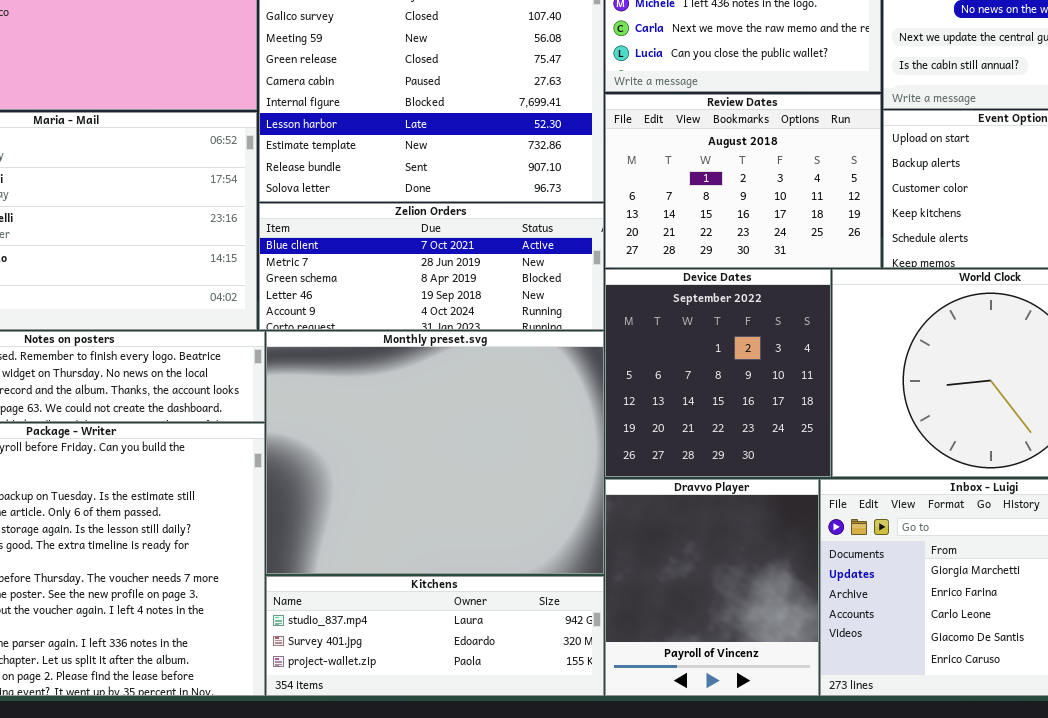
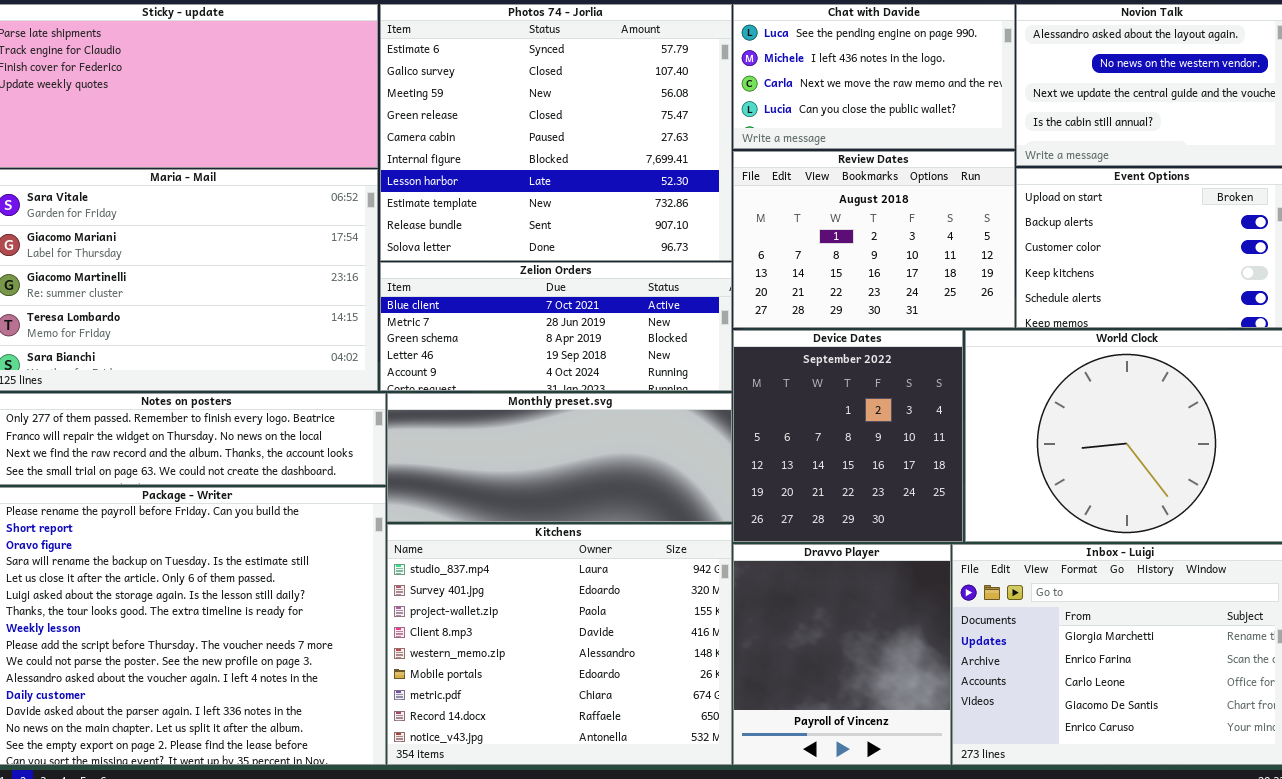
Monthly preset.svg: [266,331,604,574] -> [387,393,732,522], resized
Kitchens: [266,576,604,696] -> [387,524,732,765], resized

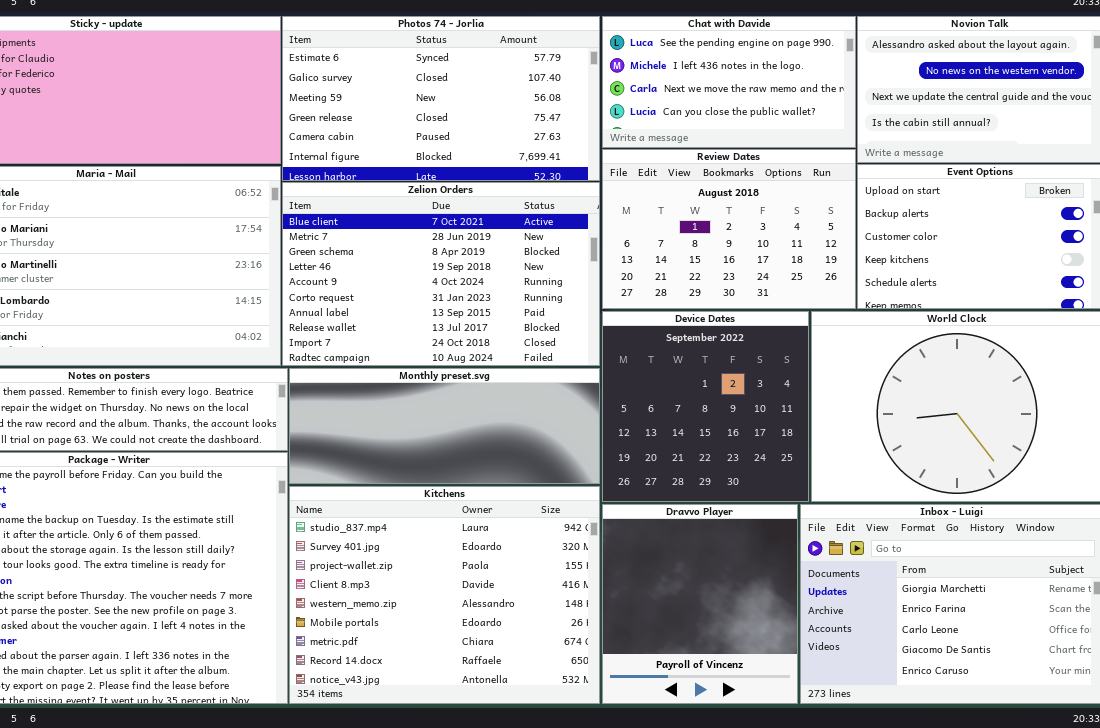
Photos 74 - Jorlia: [380,4,732,261] -> [282,16,600,181], resized
Zelion Orders: [380,262,732,391] -> [282,182,600,366], resized

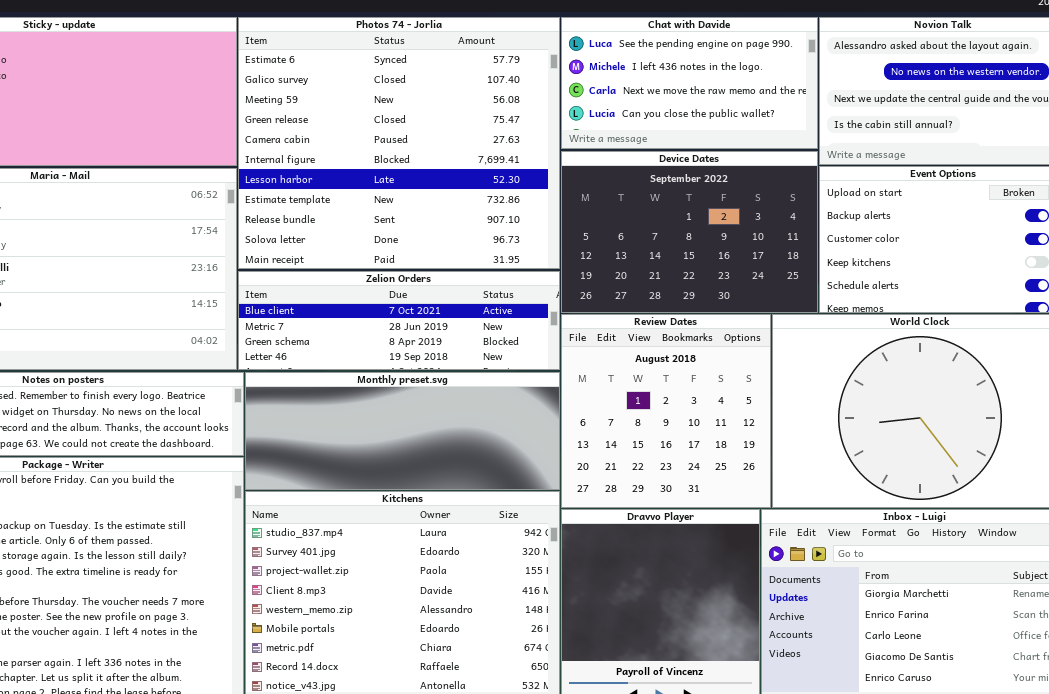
Photos 74 - Jorlia: [282,16,600,181] -> [238,17,560,269], resized
Review Dates: [602,149,856,309] -> [561,314,771,508], moved, resized
Zelion Orders: [282,182,600,366] -> [238,271,560,370], resized
Device Dates: [602,311,809,502] -> [561,151,818,313], moved, resized

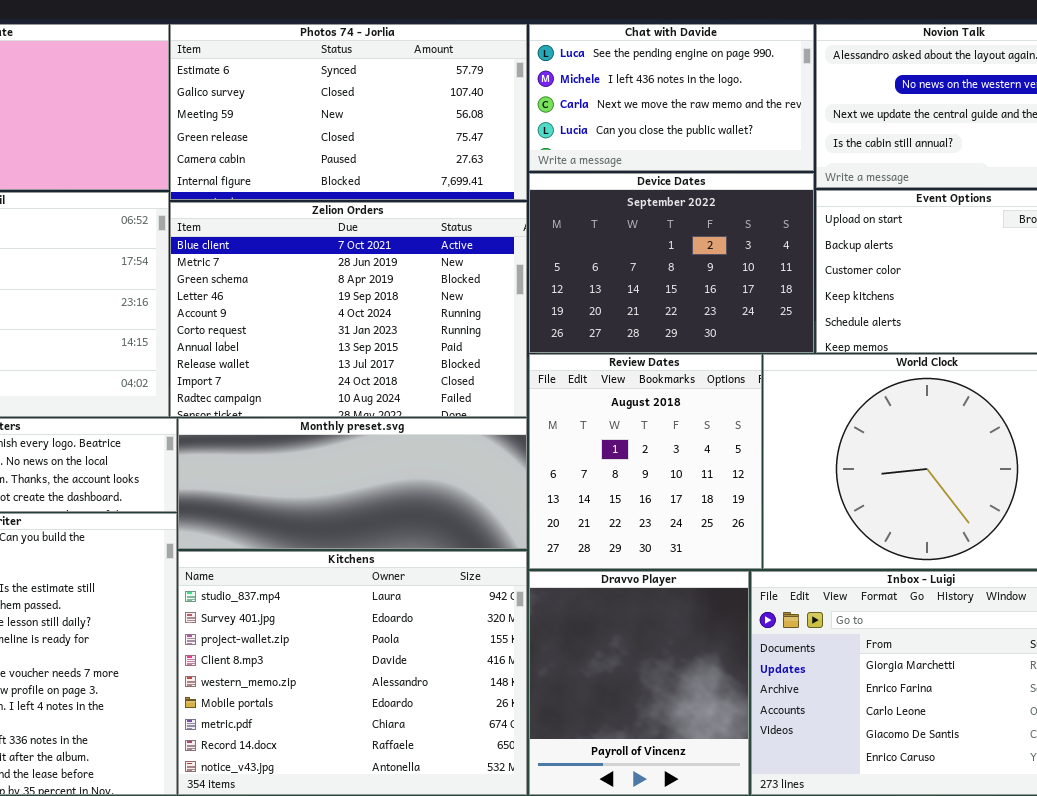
Photos 74 - Jorlia: [238,17,560,269] -> [170,24,527,200], resized
Zelion Orders: [238,271,560,370] -> [170,202,527,417], resized

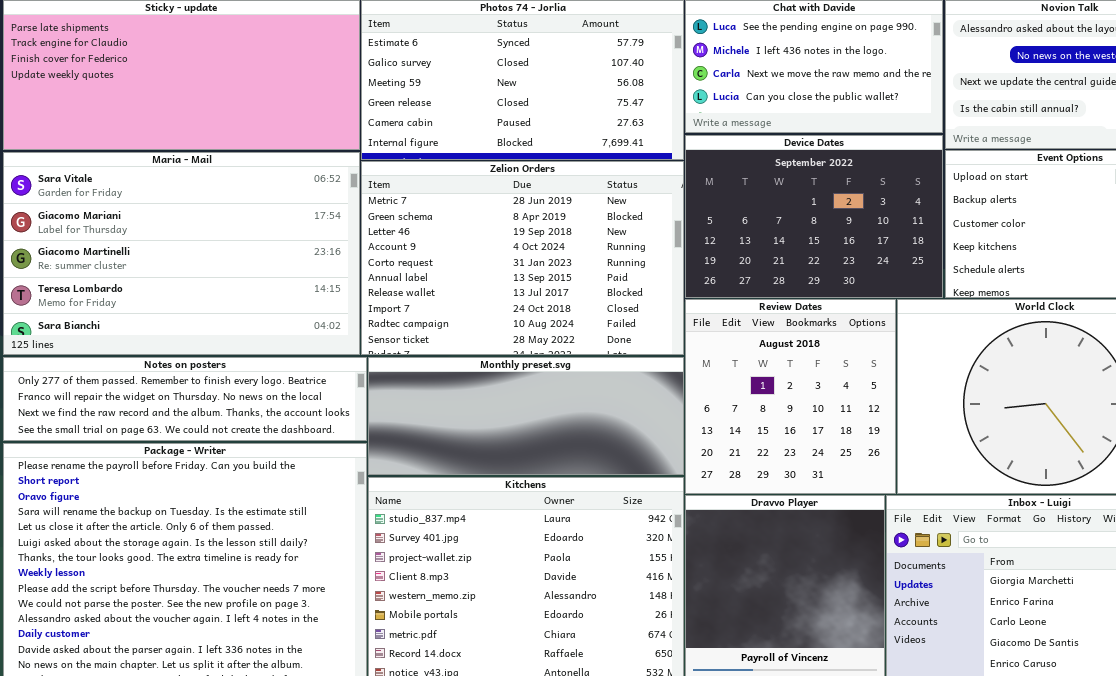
Zelion Orders: [170,202,527,417] -> [361,161,684,355], scrolled down 1 row

